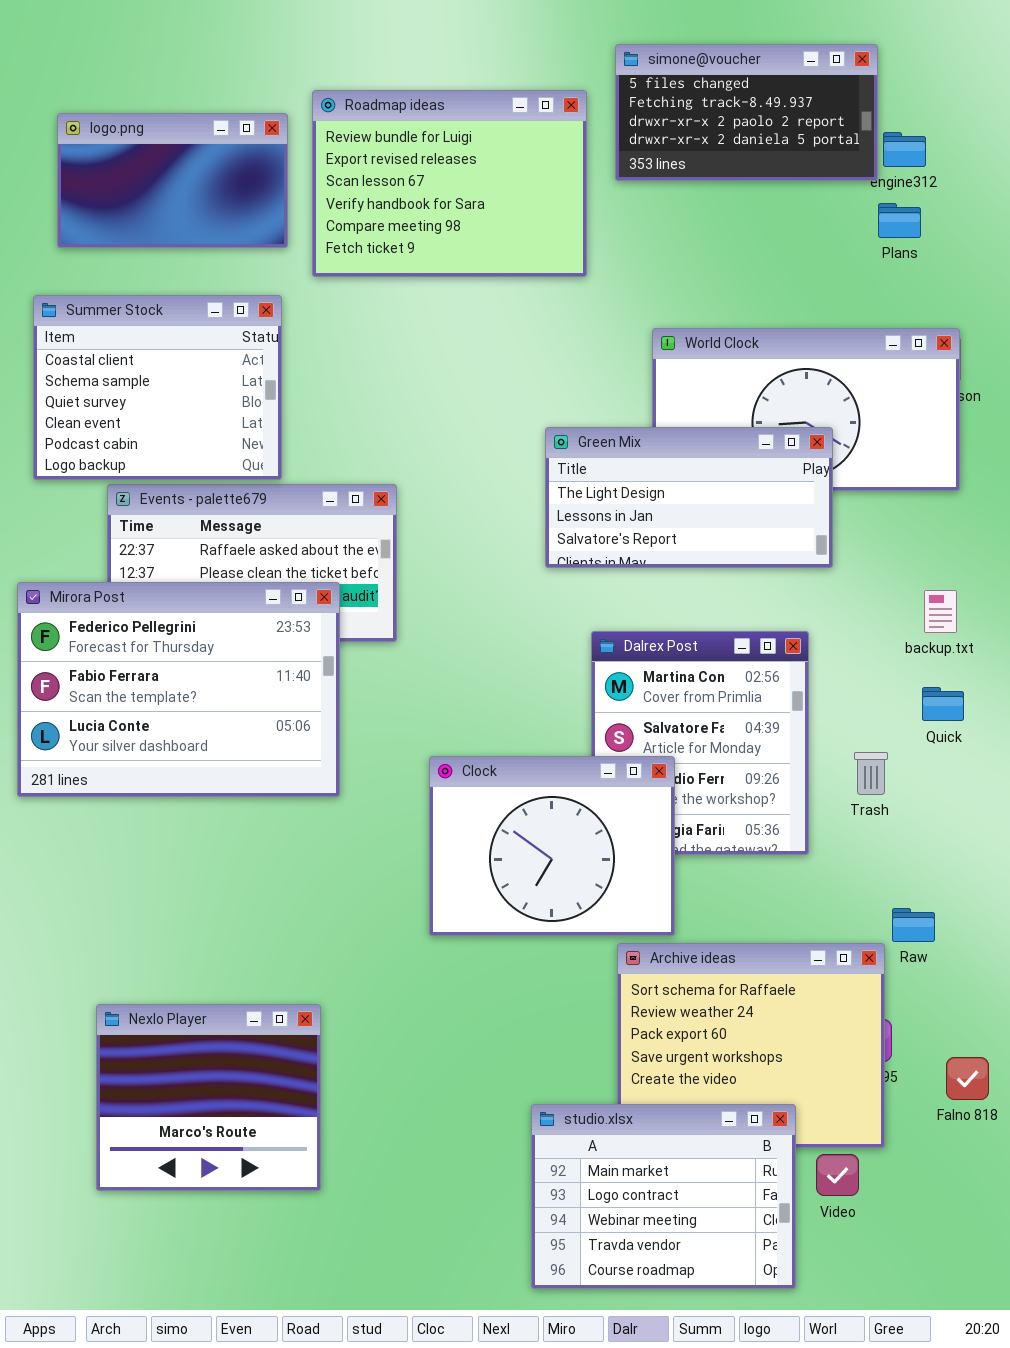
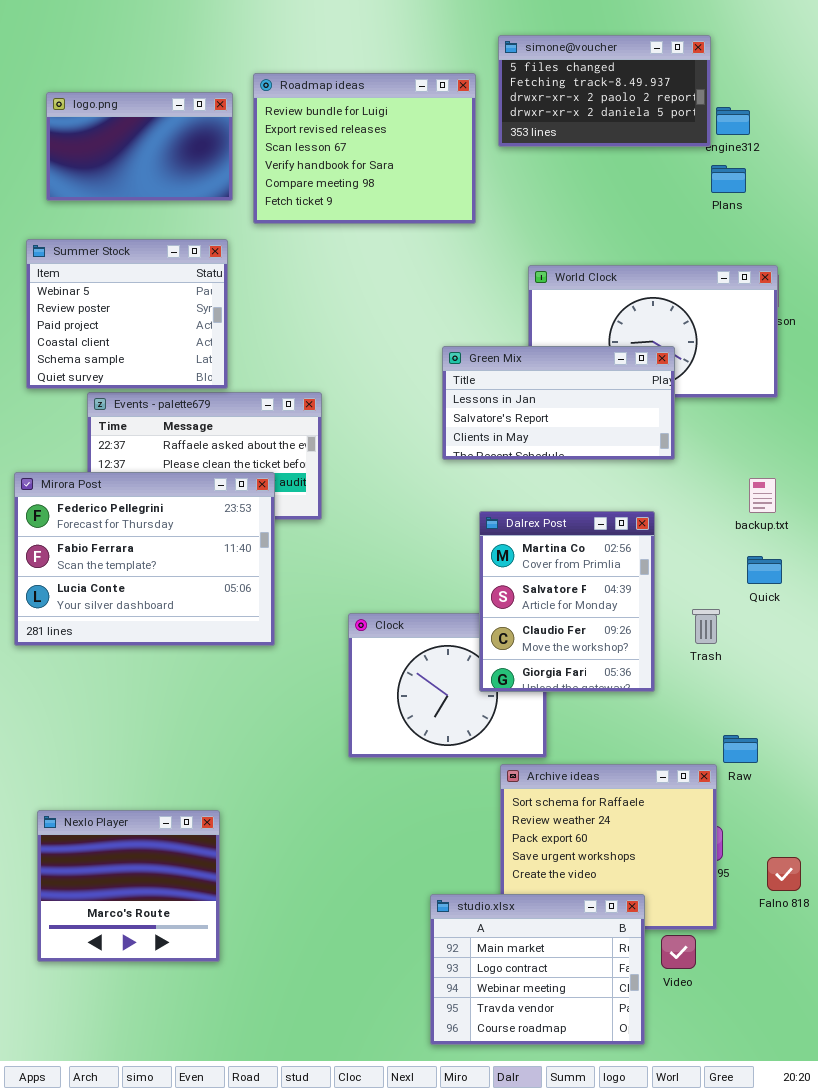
Summer Stock: [33,295,282,480] -> [26,239,228,389], scrolled up 3 rows
Green Mix: [545,427,833,568] -> [442,346,675,460], scrolled down 1 row
Dalrex Post: [591,631,809,855] -> [479,511,655,692], raised
Nexlo Player: [96,1004,321,1191] -> [37,810,220,962], moved

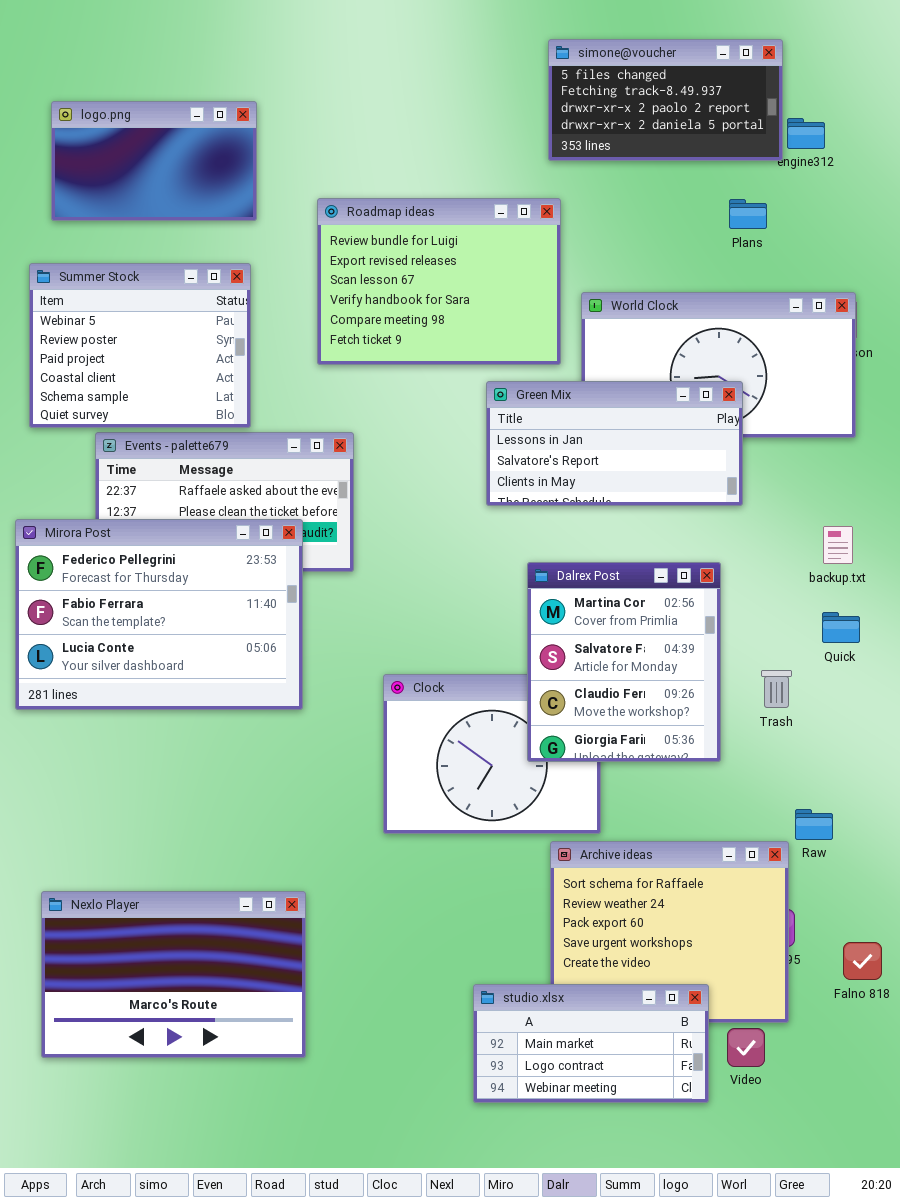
Roadmap ideas: [253,73,476,224] -> [317,198,561,365], moved
Plans: [711,165,746,193] -> [729,199,767,229], moved
Nexlo Player: [37,810,220,962] -> [41,891,306,1058], resized
studio.xlsx: [430,894,645,1045] -> [473,984,709,1103], resized

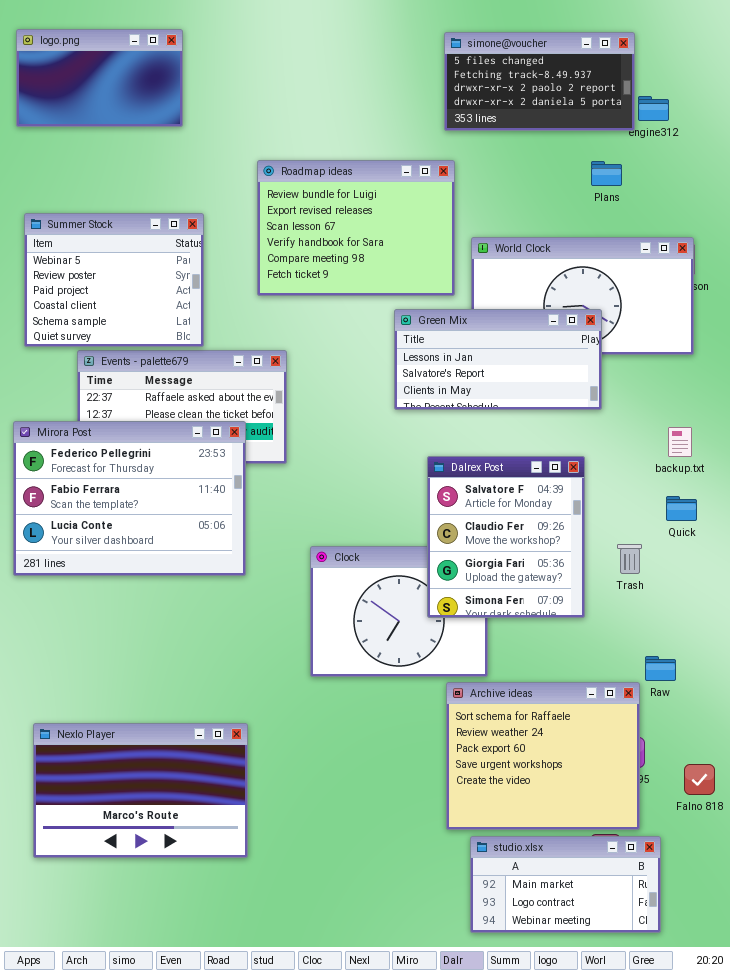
logo.png: [51,101,257,221] -> [16,29,183,127], moved
Dalrex Post: [527,562,721,762] -> [427,456,585,618], scrolled down 1 row
studio.xlsx: [473,984,709,1103] -> [470,836,661,933], moved

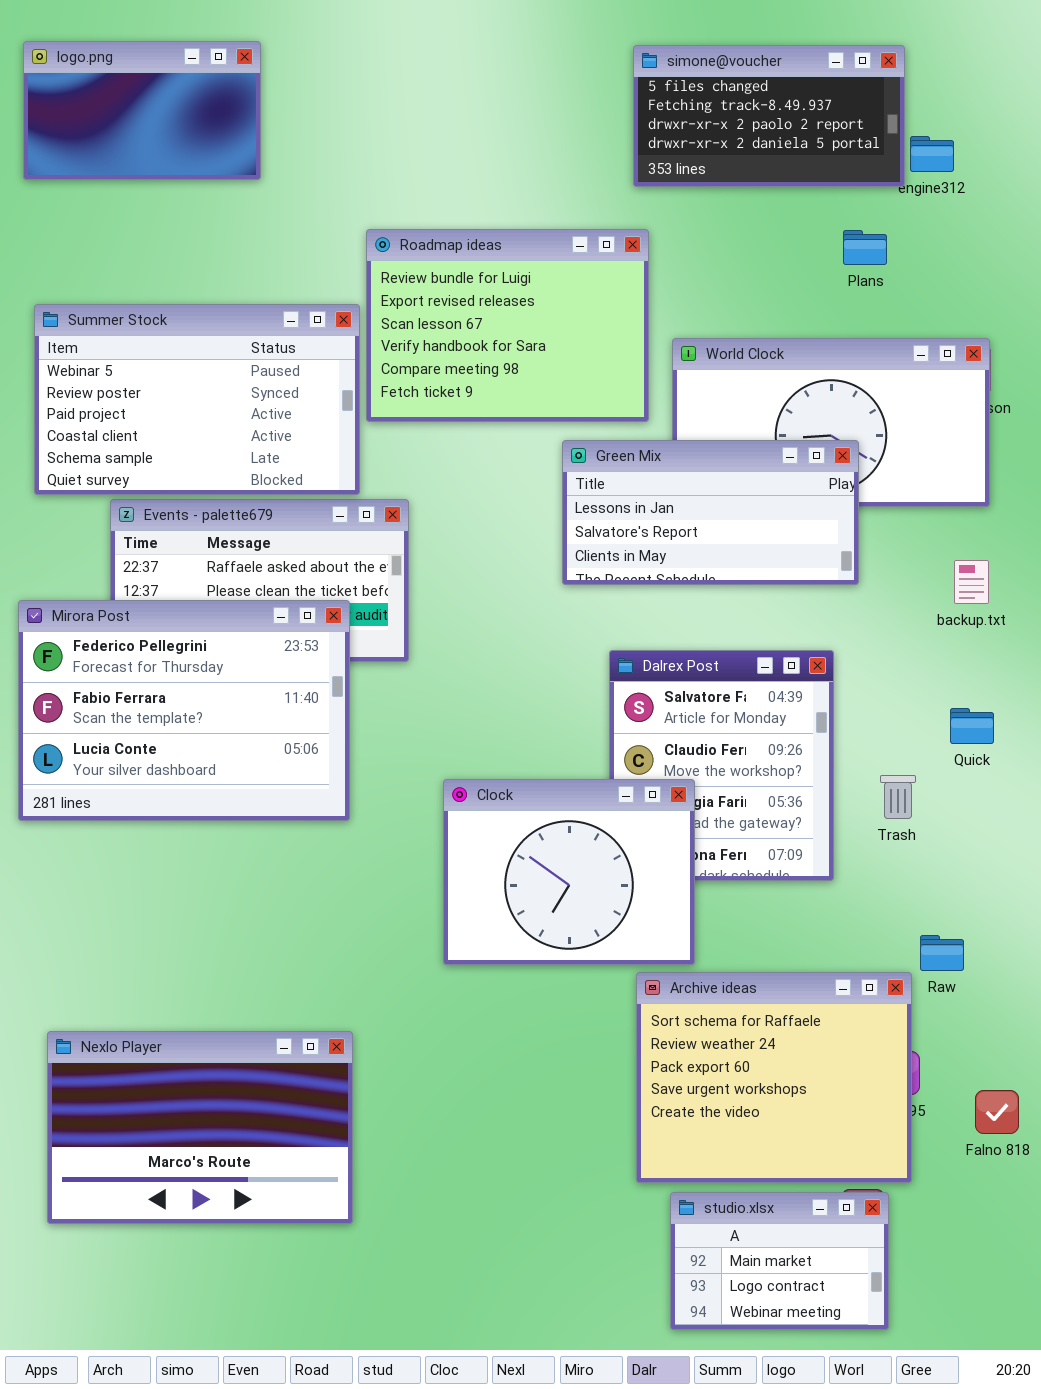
Summer Stock: [24,213,204,347] -> [34,304,360,495], resized
backup.txt: [668,427,692,457] -> [954,560,989,604], moved
Clock: [310,546,488,677] -> [443,779,695,965], raised
studio.xlsx: [470,836,661,933] -> [670,1192,889,1330], resized

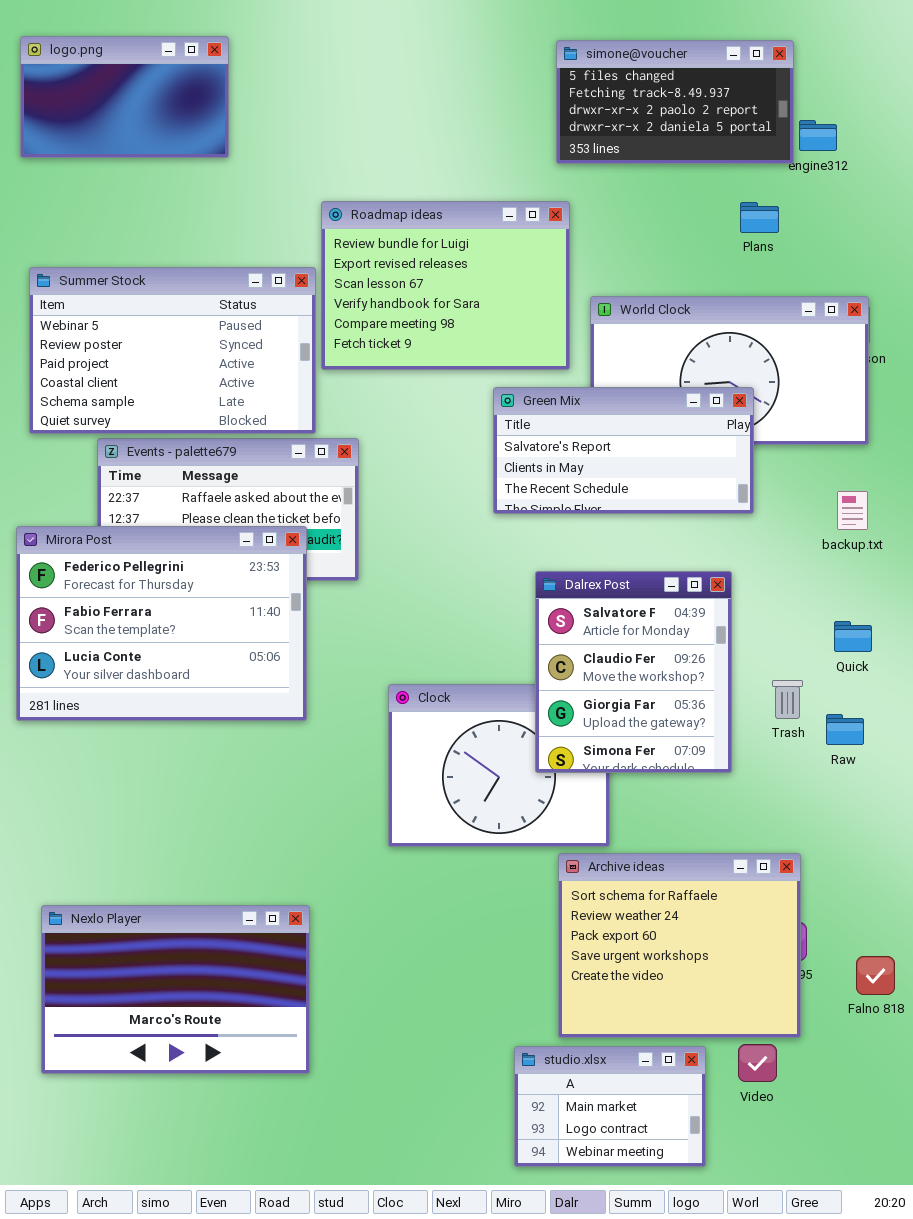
Green Mix: [562,440,859,585] -> [493,387,754,514], scrolled down 1 row
Dalrex Post: [609,650,834,881] -> [535,571,732,773], raised
Raw: [920,935,964,971] -> [826,714,864,745], moved
studio.xlsx: [670,1192,889,1330] -> [514,1046,706,1167], moved

